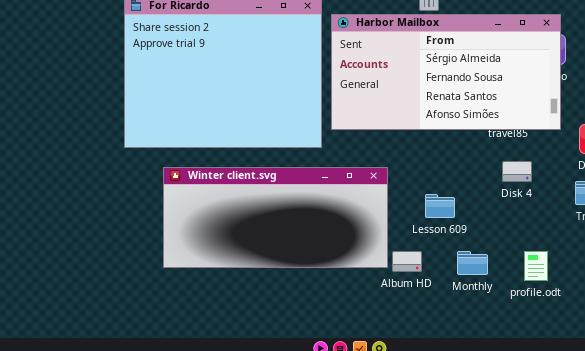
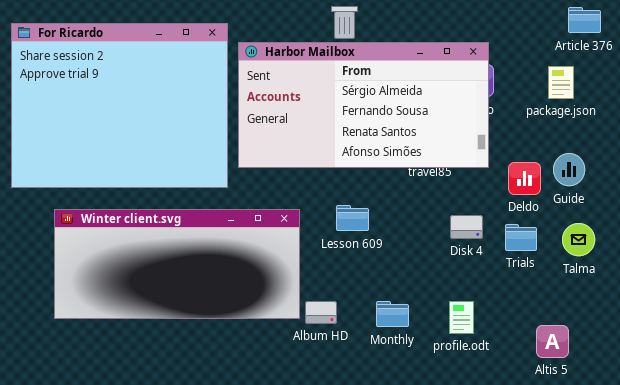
Disk 4: [502,161,532,182] -> [450,215,483,239], moved
Lesson 609: [425,194,455,218] -> [336,205,369,231], moved

